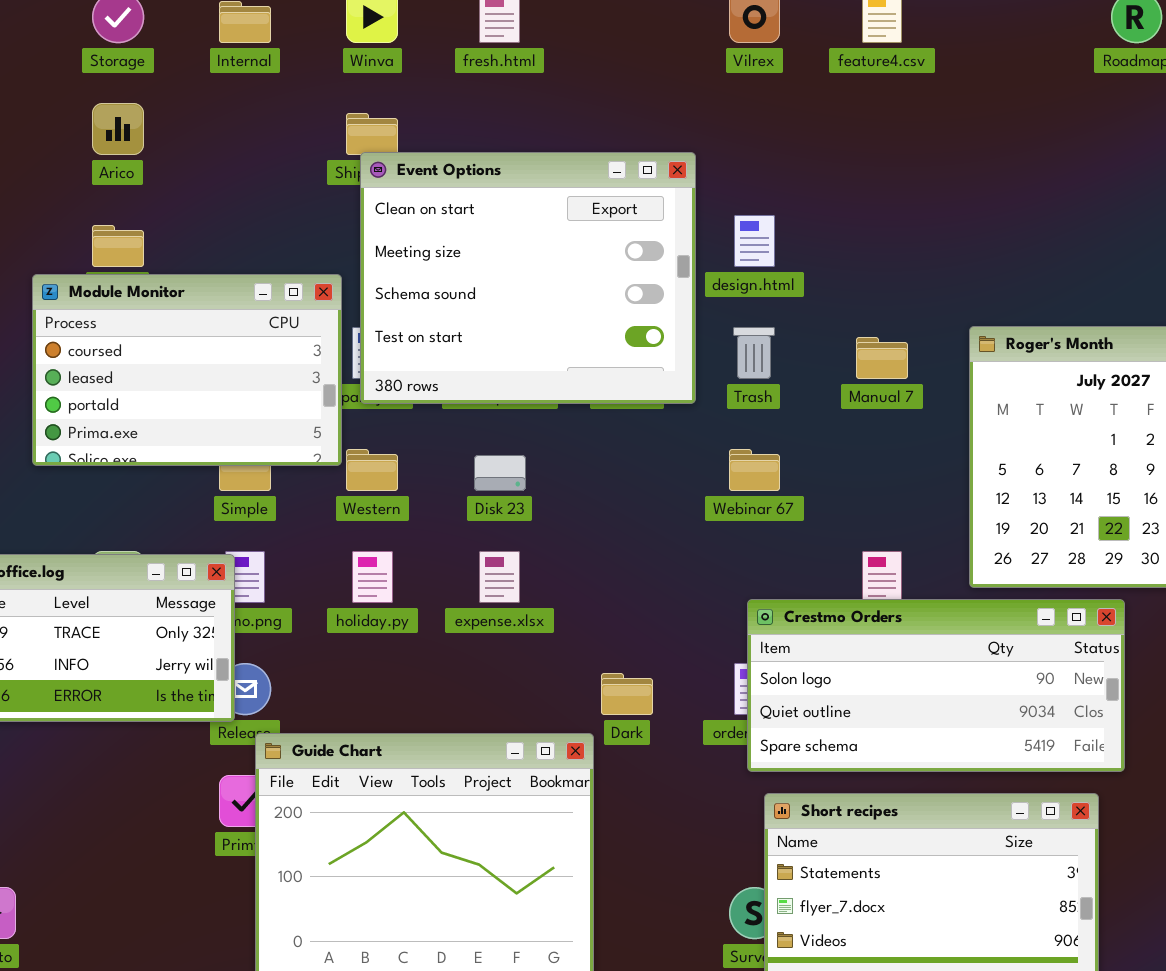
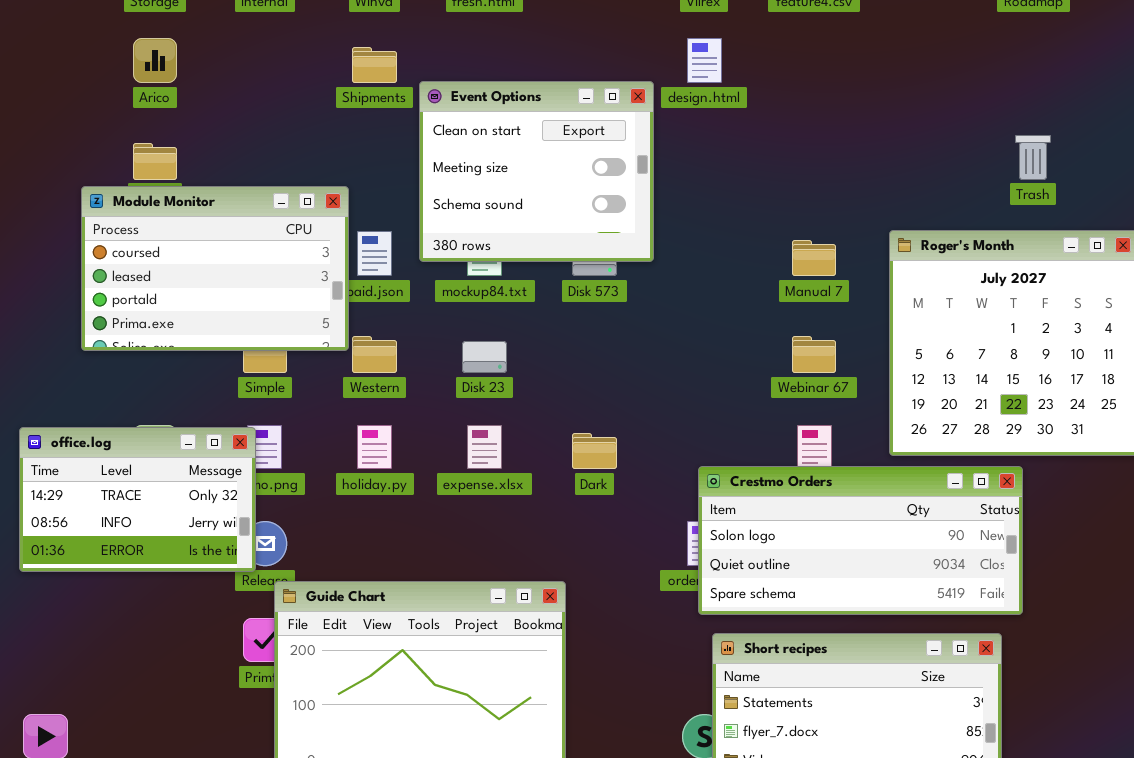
Event Options: [360,152,696,404] -> [419,81,654,262], resized
design.html: [734,215,775,267] -> [687,38,722,83], moved
Trash: [733,327,775,379] -> [1015,135,1051,180], moved
Webinar 67: [729,449,780,491] -> [792,336,836,373], moved
Dark: [601,673,653,715] -> [572,433,617,469], moved

